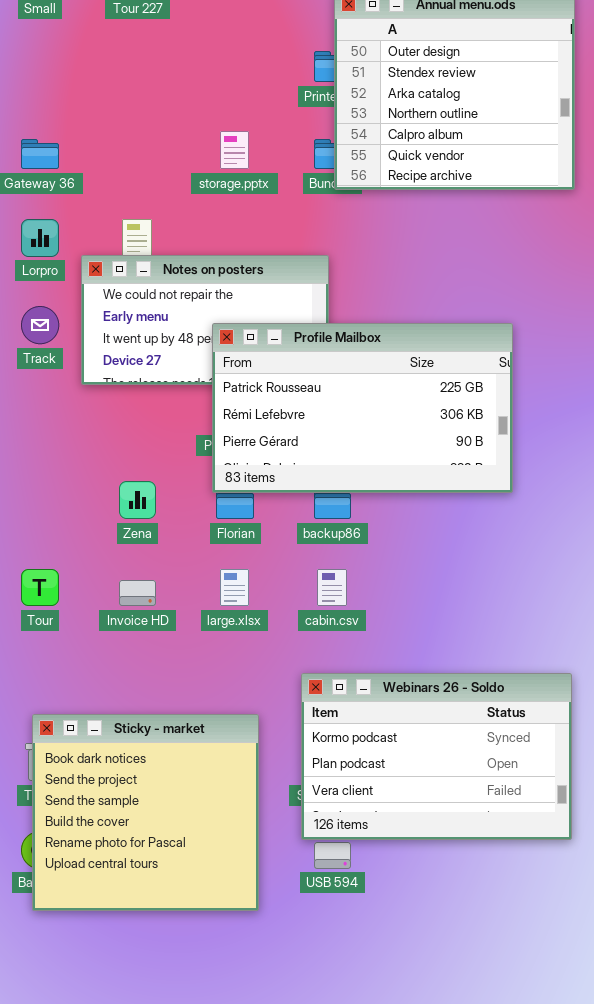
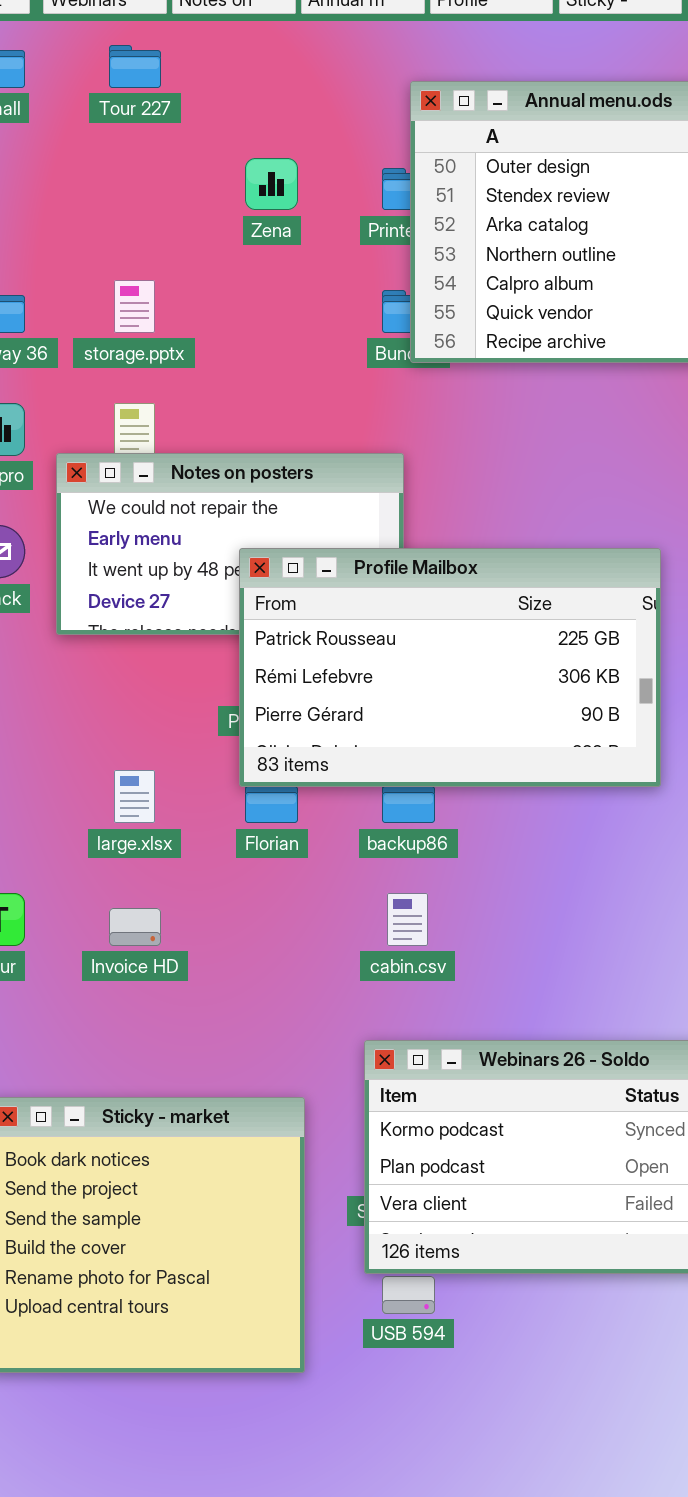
storage.pptx: [220,131,249,169] -> [114,280,155,333], moved
Zena: [119,481,156,519] -> [245,158,298,210], moved
large.xlsx: [220,569,249,606] -> [114,770,155,823], moved

